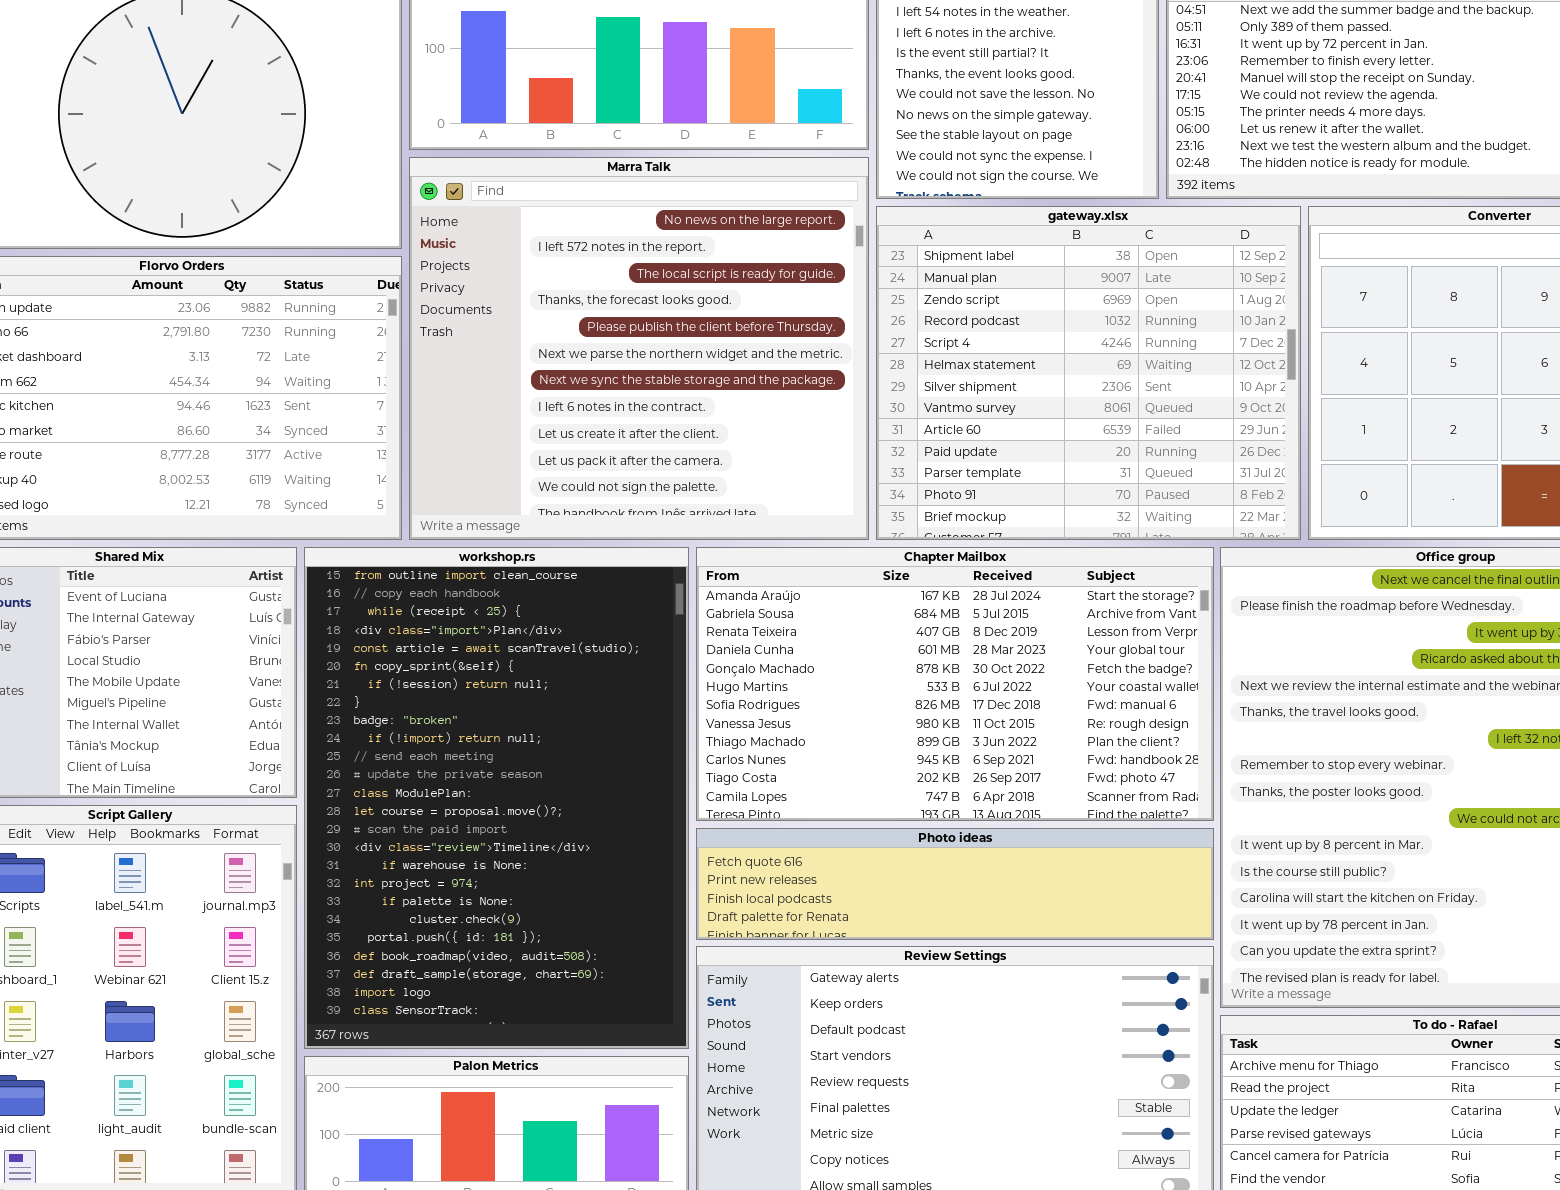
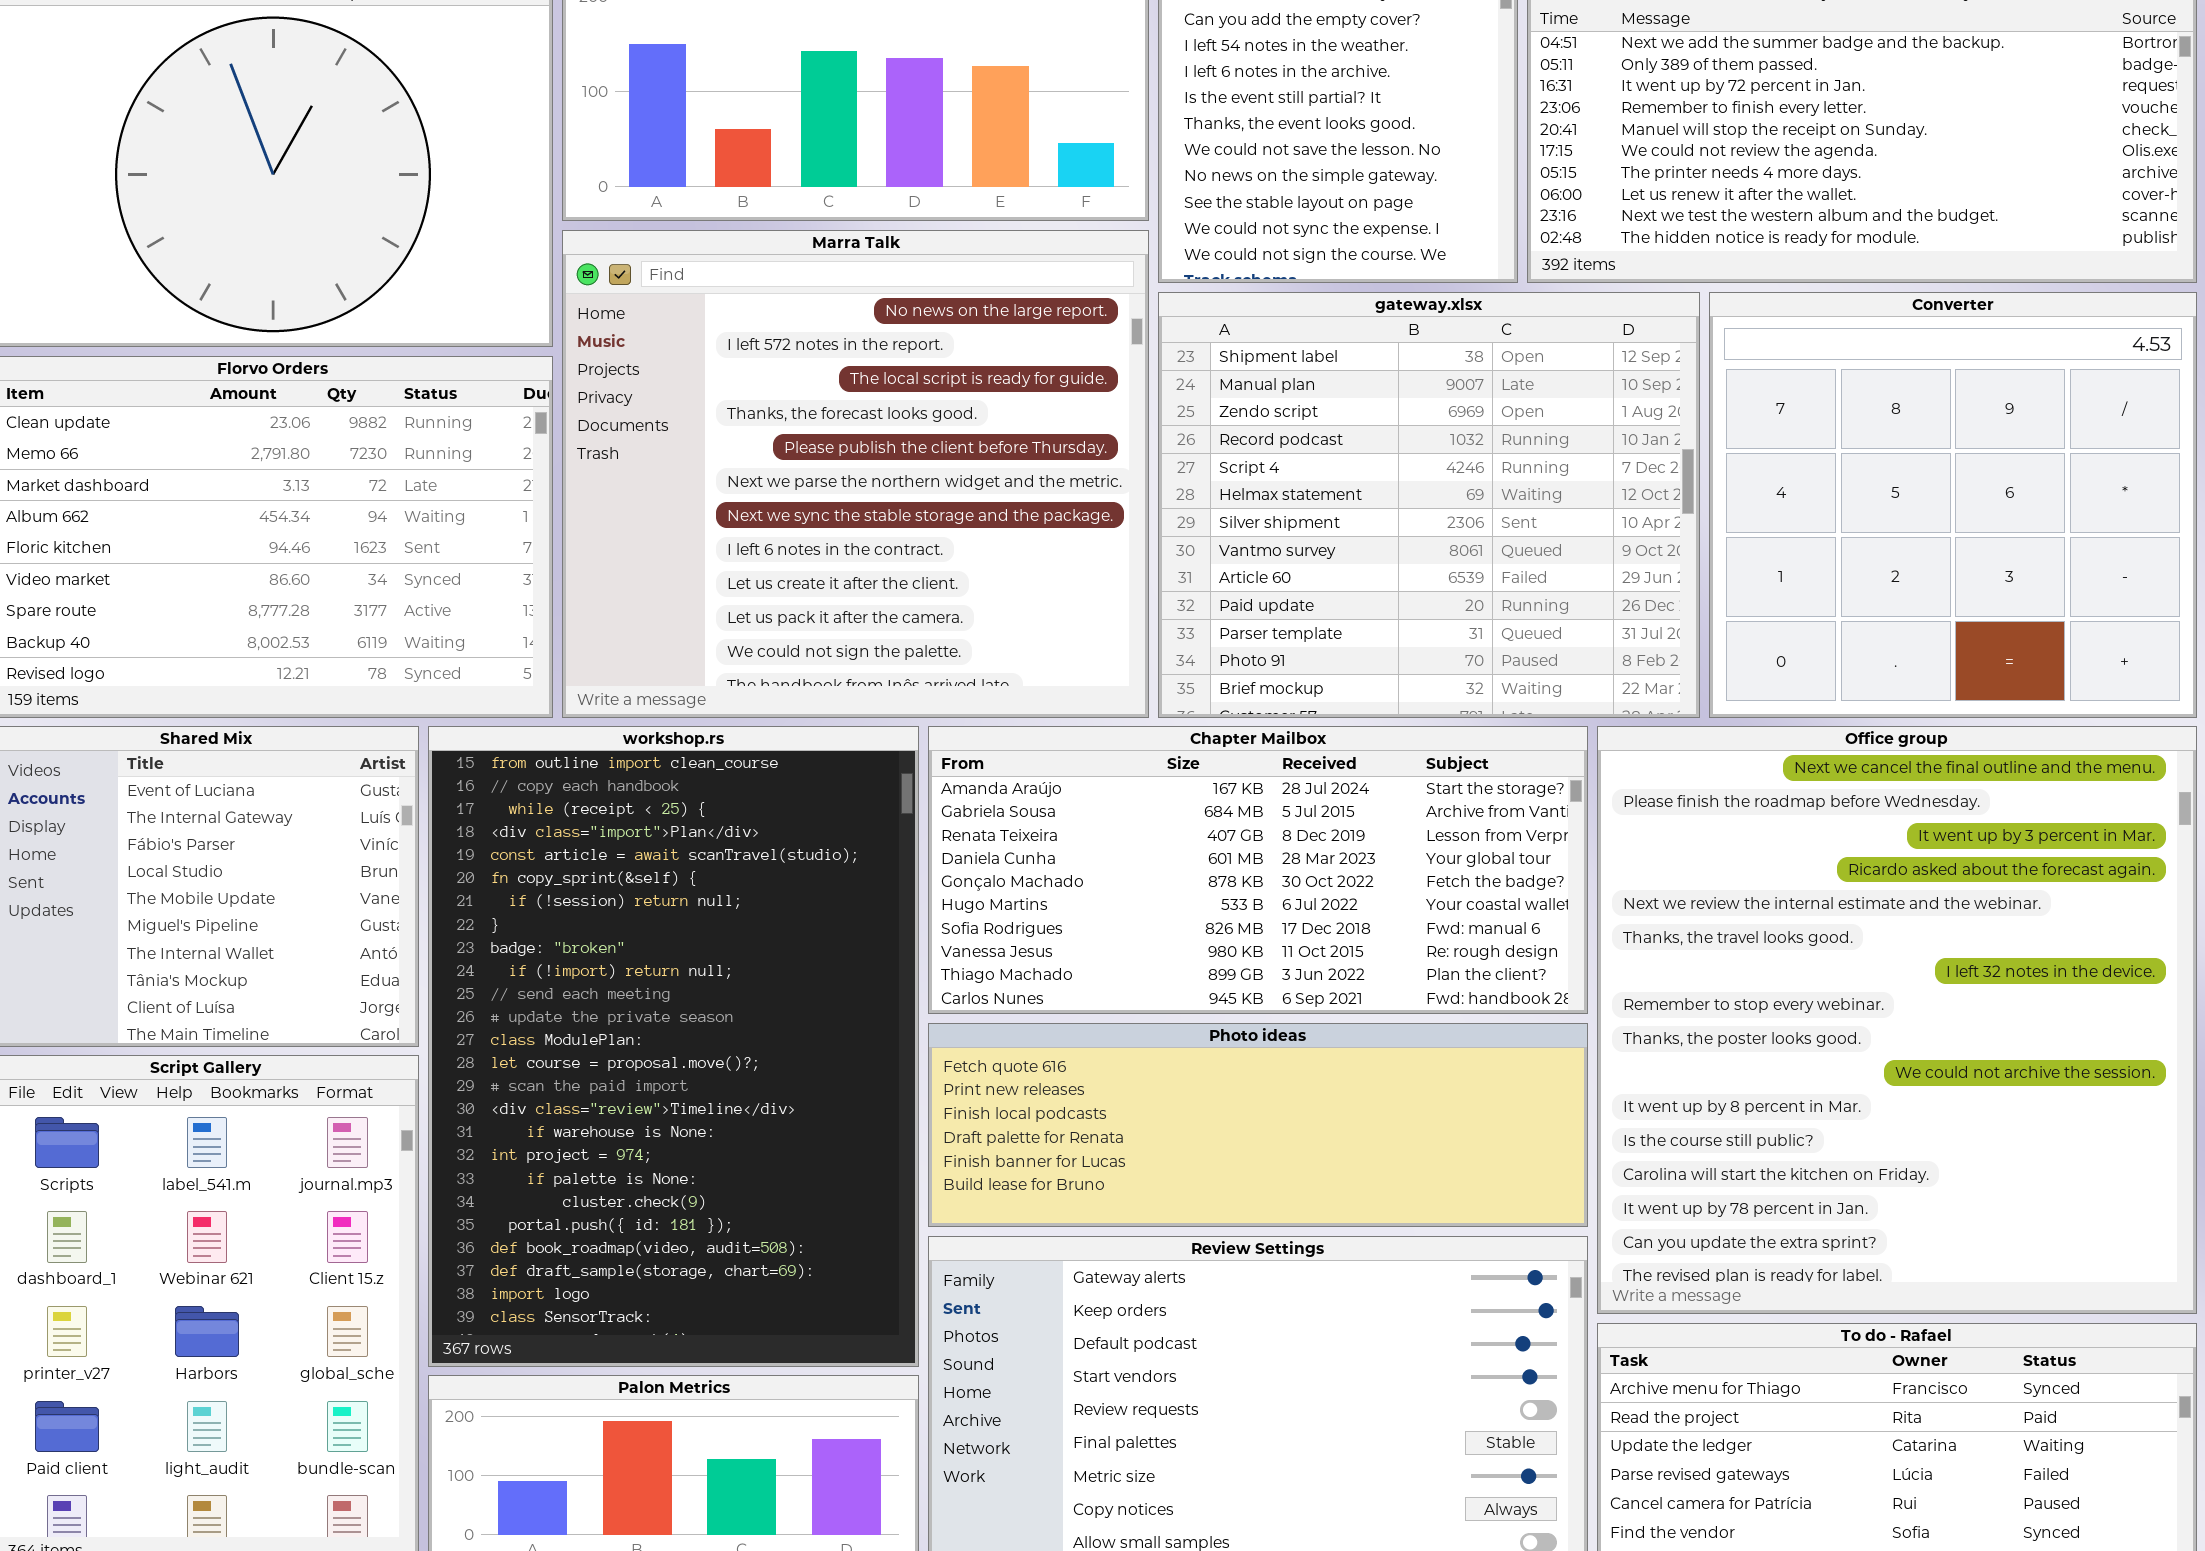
Chapter Mailbox: [696,547,1214,821] -> [928,726,1588,1014], resized
Photo ideas: [696,828,1214,940] -> [928,1023,1588,1227], resized

